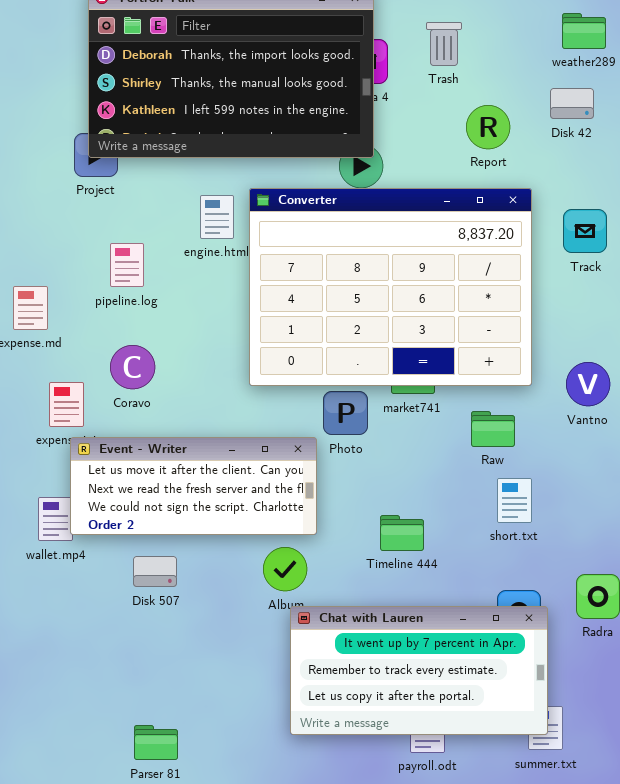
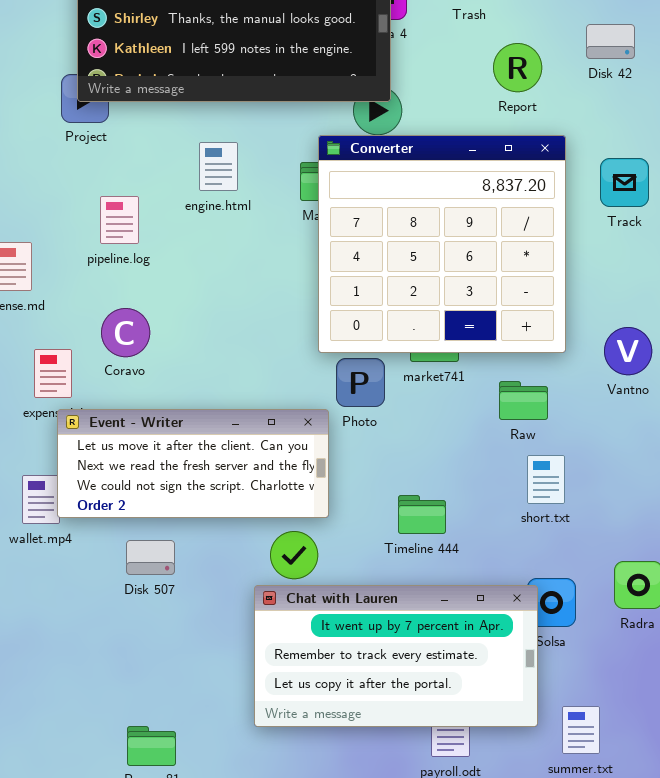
Converter: [249,188,532,386] -> [318,135,566,353], resized
Chat with Lauren: [290,606,548,735] -> [254,585,538,727], moved

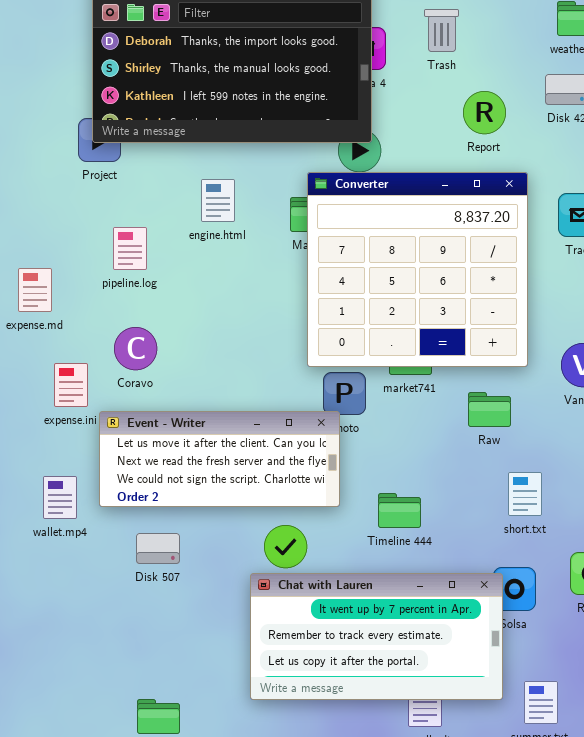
Event - Writer: [57,409,329,518] -> [99,411,340,507], moved
short.txt: [527,455,565,504] -> [508,472,542,516], moved

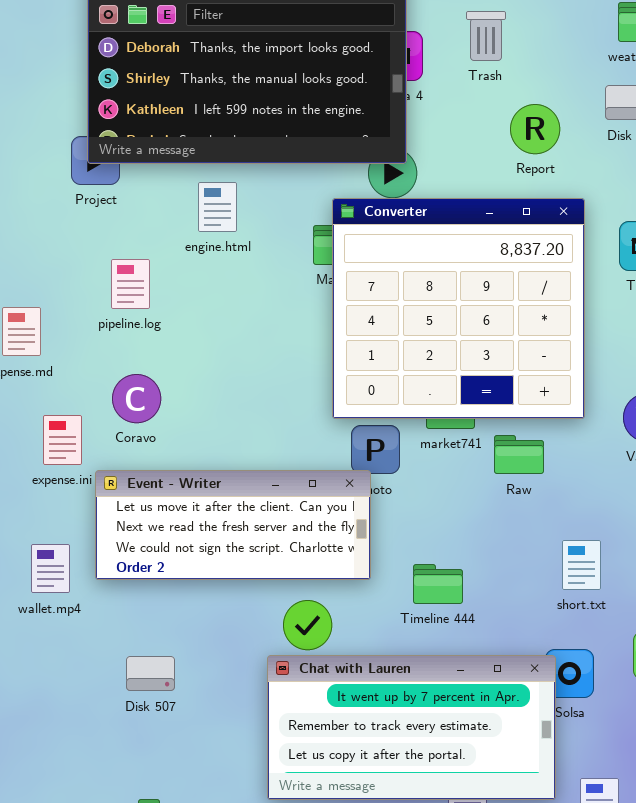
engine.html: [201,179,235,222] -> [198,182,237,232], moved
Raw: [468,392,511,427] -> [494,435,544,474], moved
Disk 507: [136,533,180,564] -> [126,656,175,691], moved

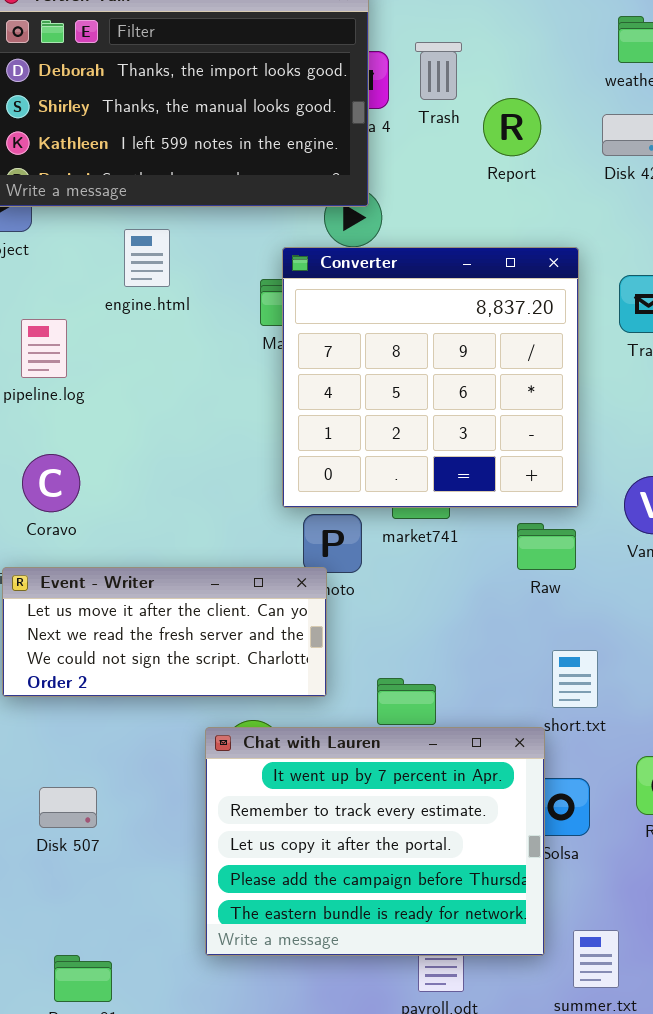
Trash: [466,11,506,61] -> [415,42,462,100], moved
Report: [510,104,560,154] -> [483,98,541,156], moved
Raw: [494,435,544,474] -> [517,523,576,570], moved
Chat with Lauren: [267,655,556,800] -> [205,727,545,956], resized

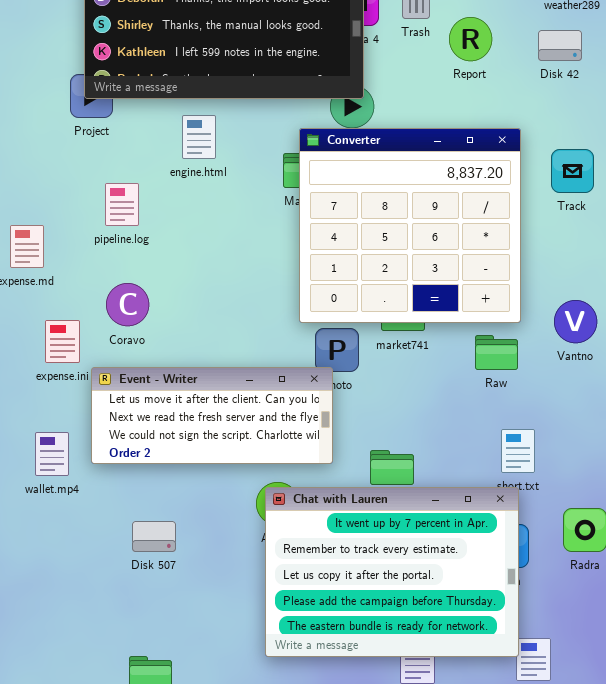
Chat with Lauren: [205,727,545,956] -> [265,487,519,657], moved
Disk 507: [39,787,97,828] -> [132,521,176,552], moved

